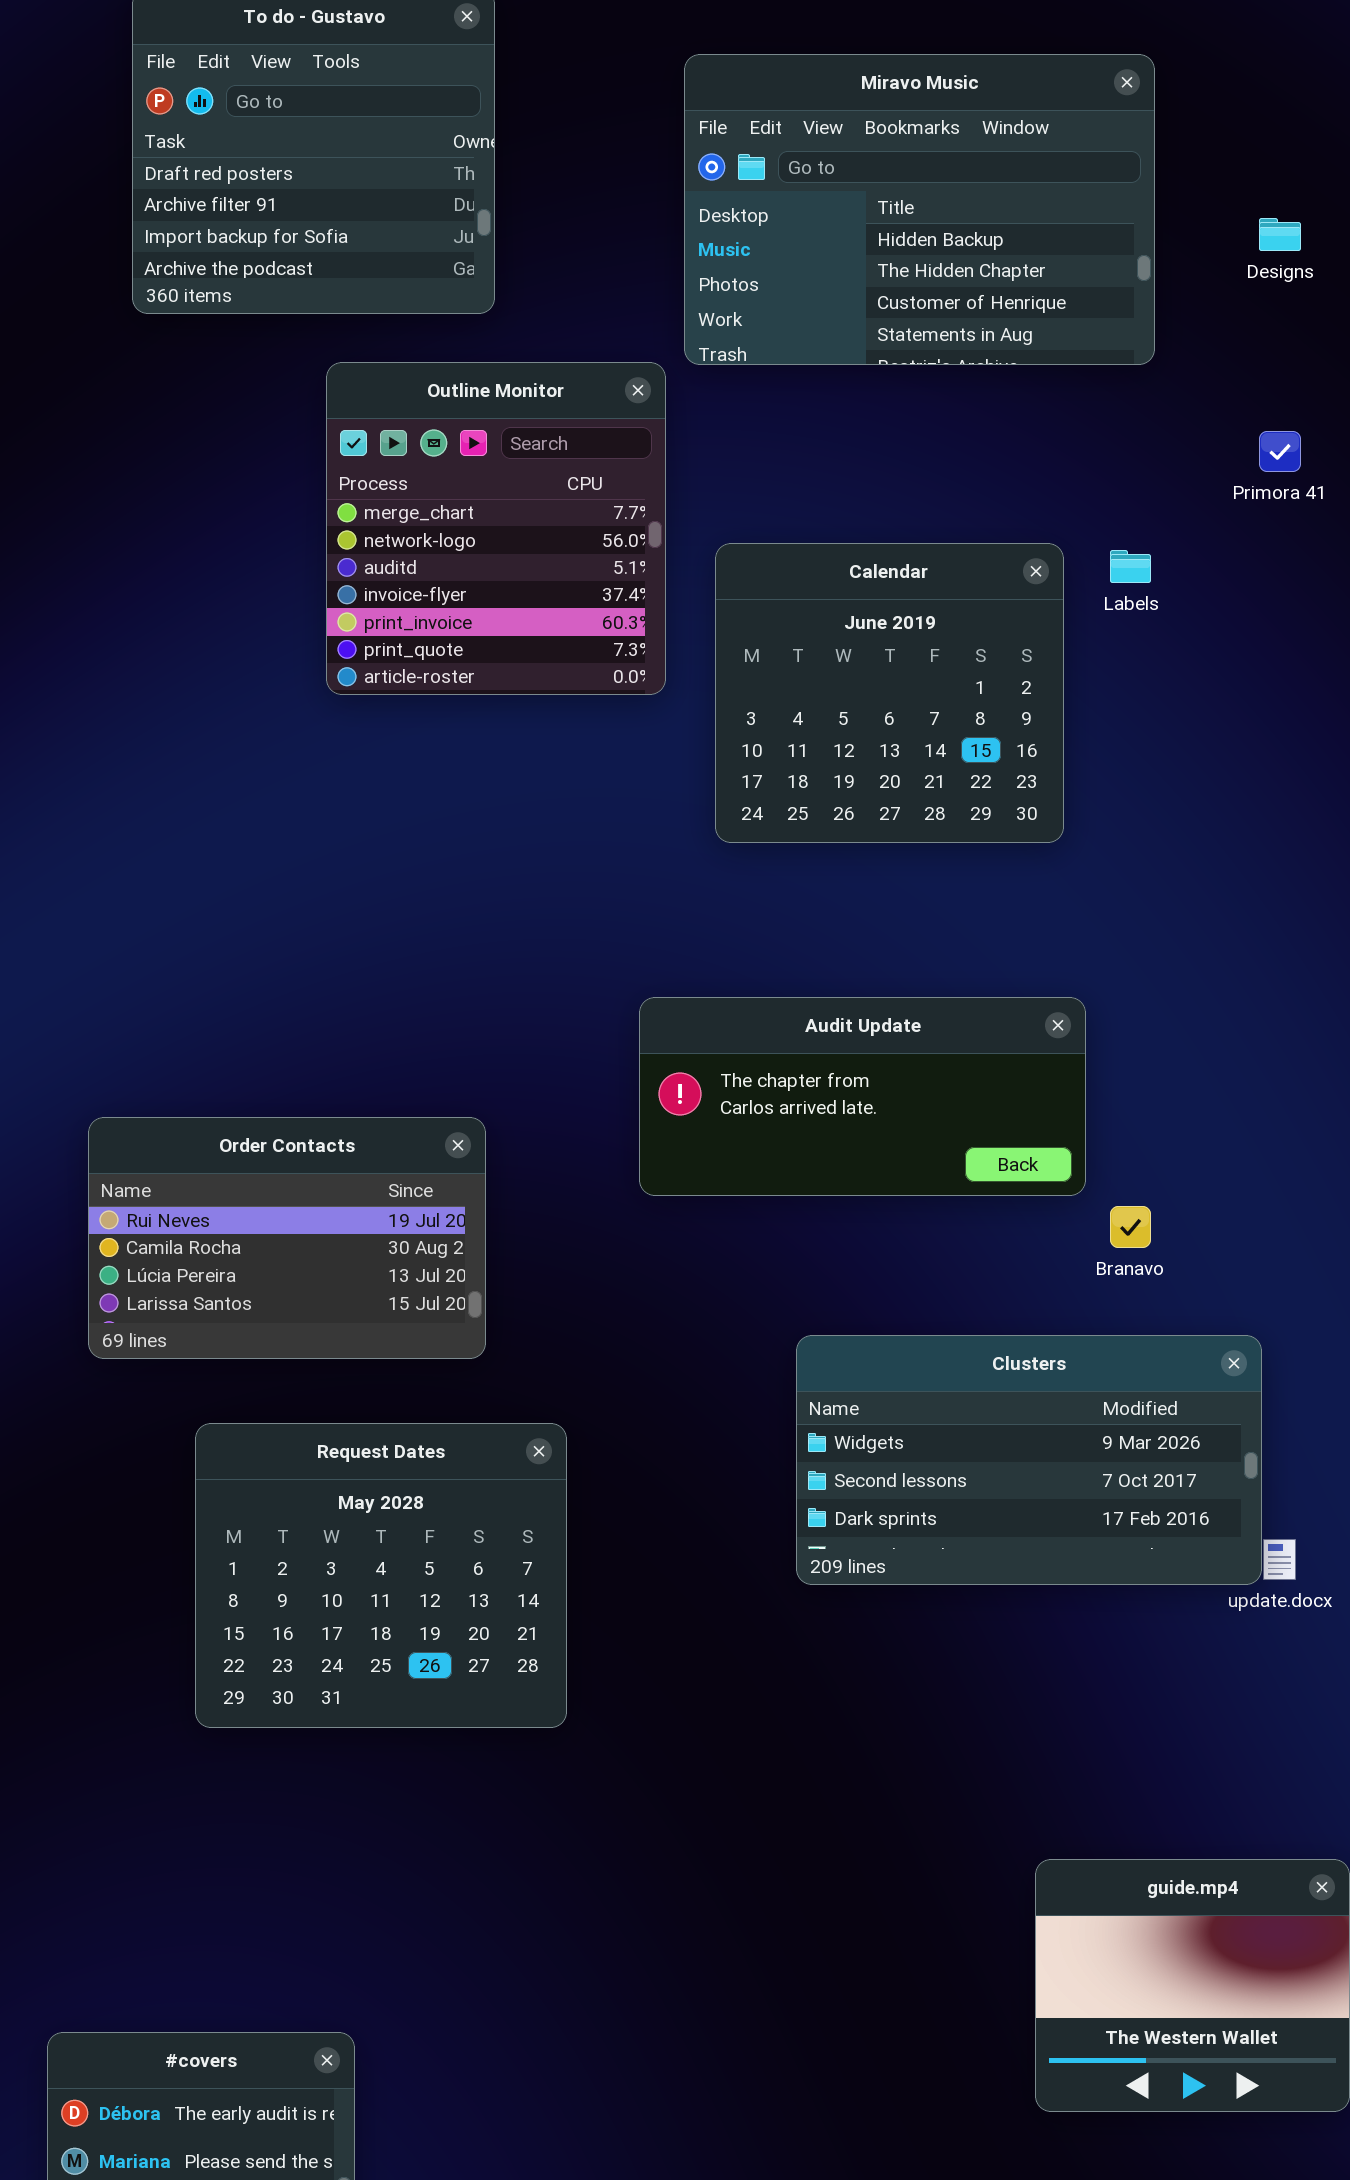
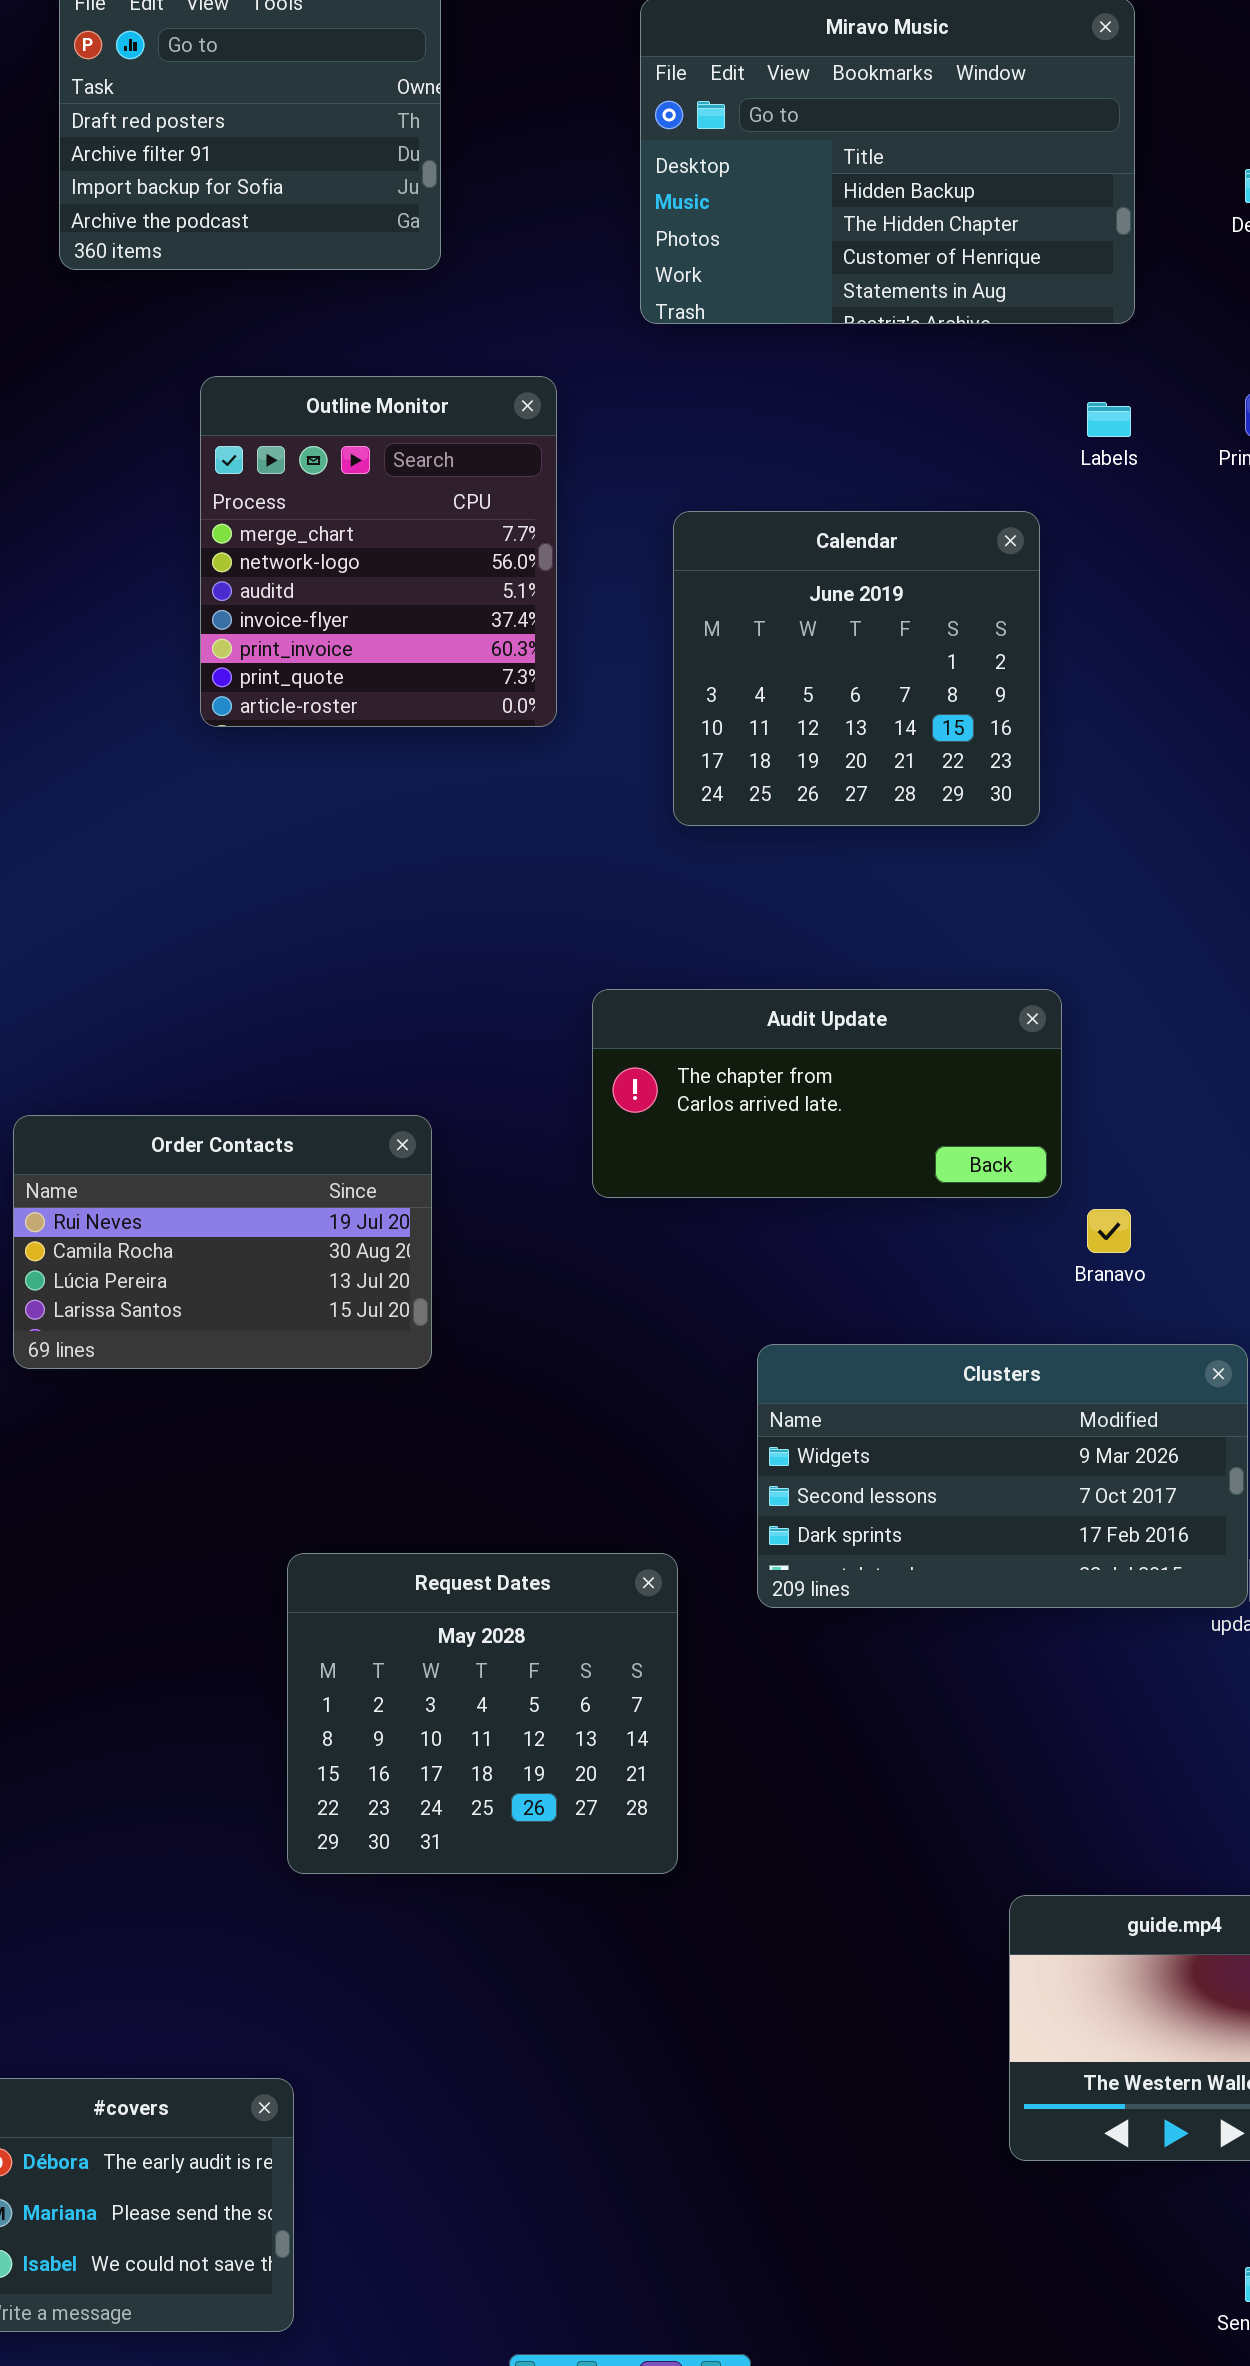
Outline Monitor: [326,362,666,695] -> [200,376,557,727], moved
Labels: [1110,550,1151,583] -> [1087,402,1131,437], moved
Request Dates: [195,1423,567,1728] -> [287,1553,678,1874], moved

